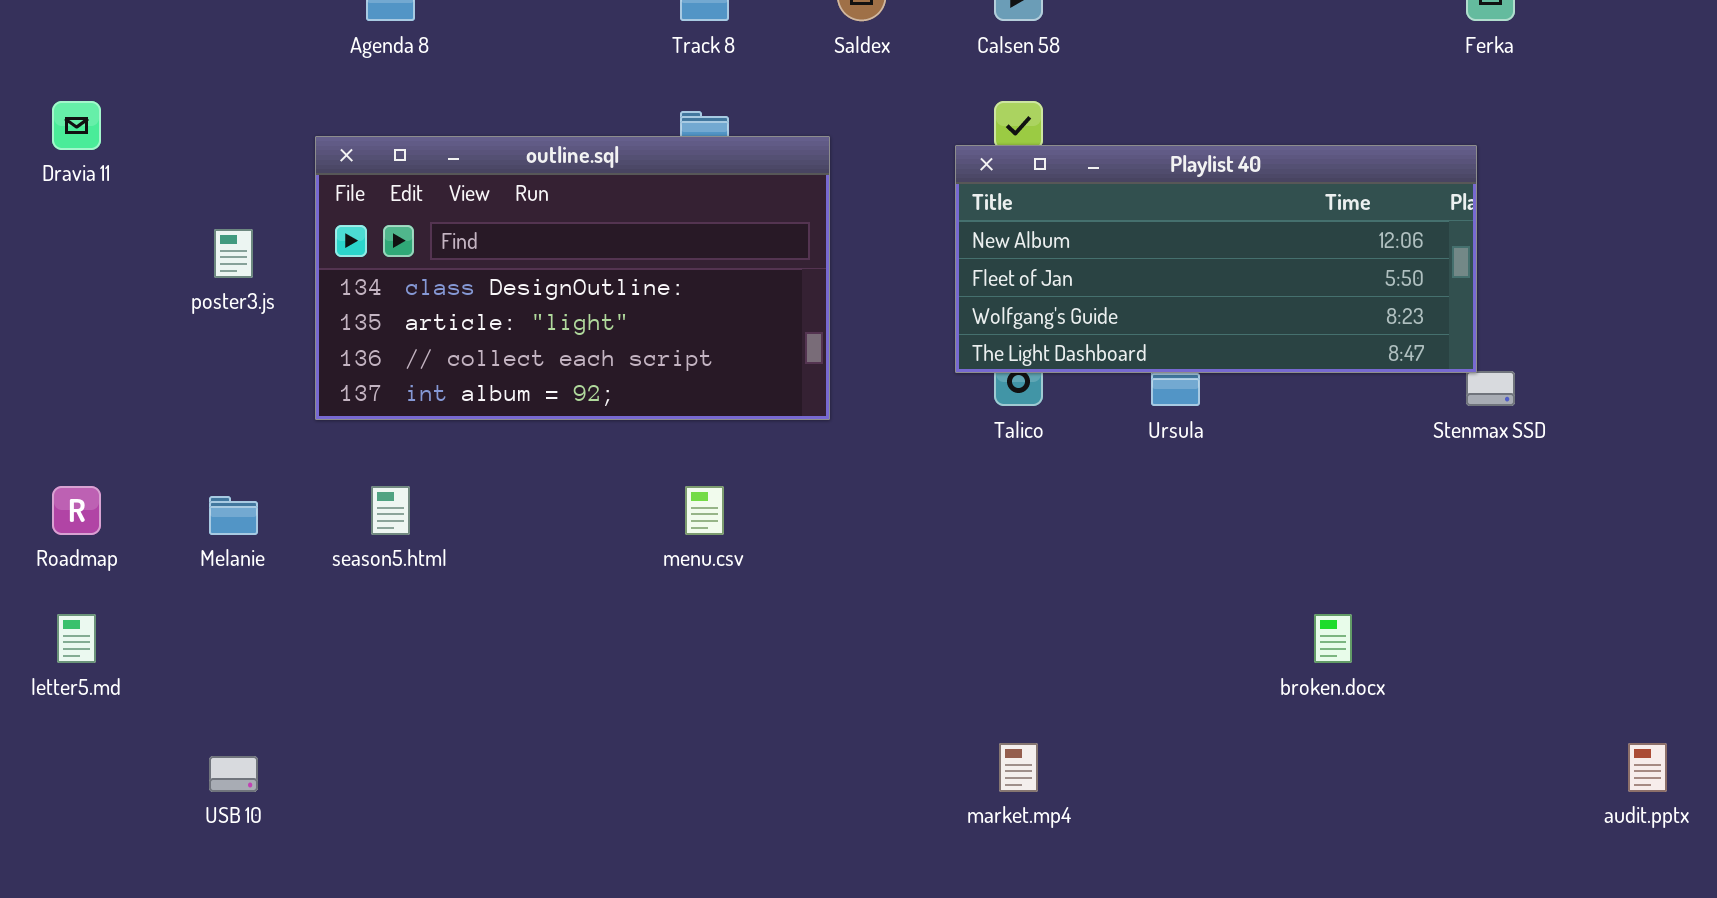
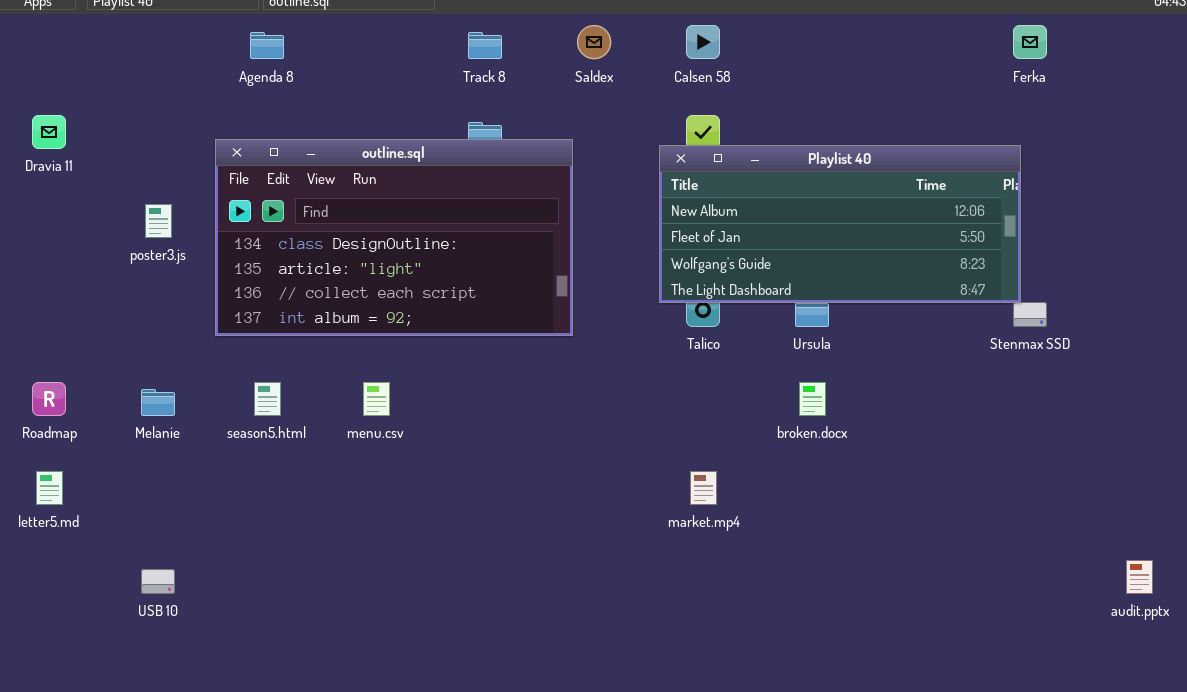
menu.csv: [685,486,724,535] -> [363,382,390,416], moved
broken.docx: [1314,614,1352,663] -> [799,382,826,416], moved
market.mp4: [999,743,1038,792] -> [690,471,717,505], moved

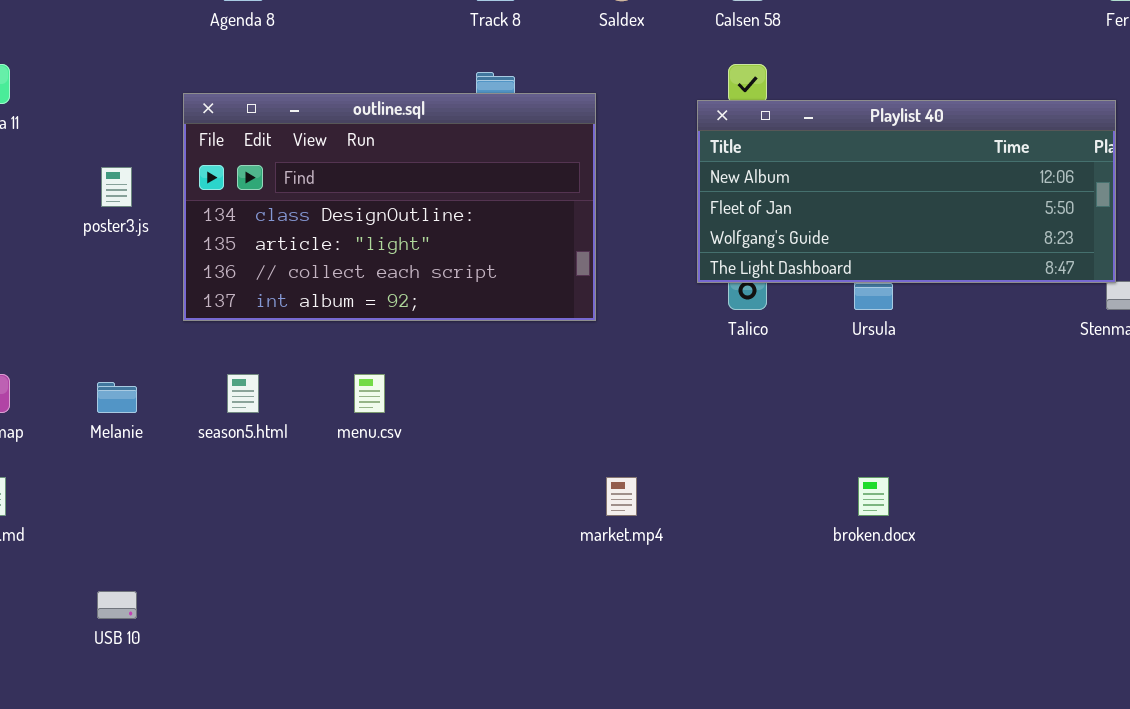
broken.docx: [799,382,826,416] -> [858,477,889,516], moved
market.mp4: [690,471,717,505] -> [606,477,637,516], moved

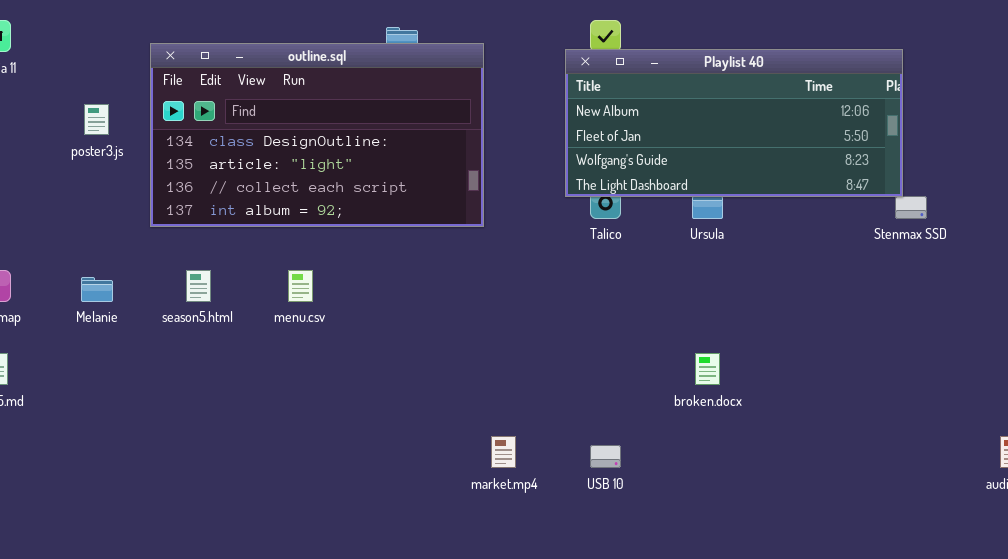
market.mp4: [606,477,637,516] -> [491,436,516,468], moved
USB 10: [97,591,137,619] -> [590,445,621,468], moved

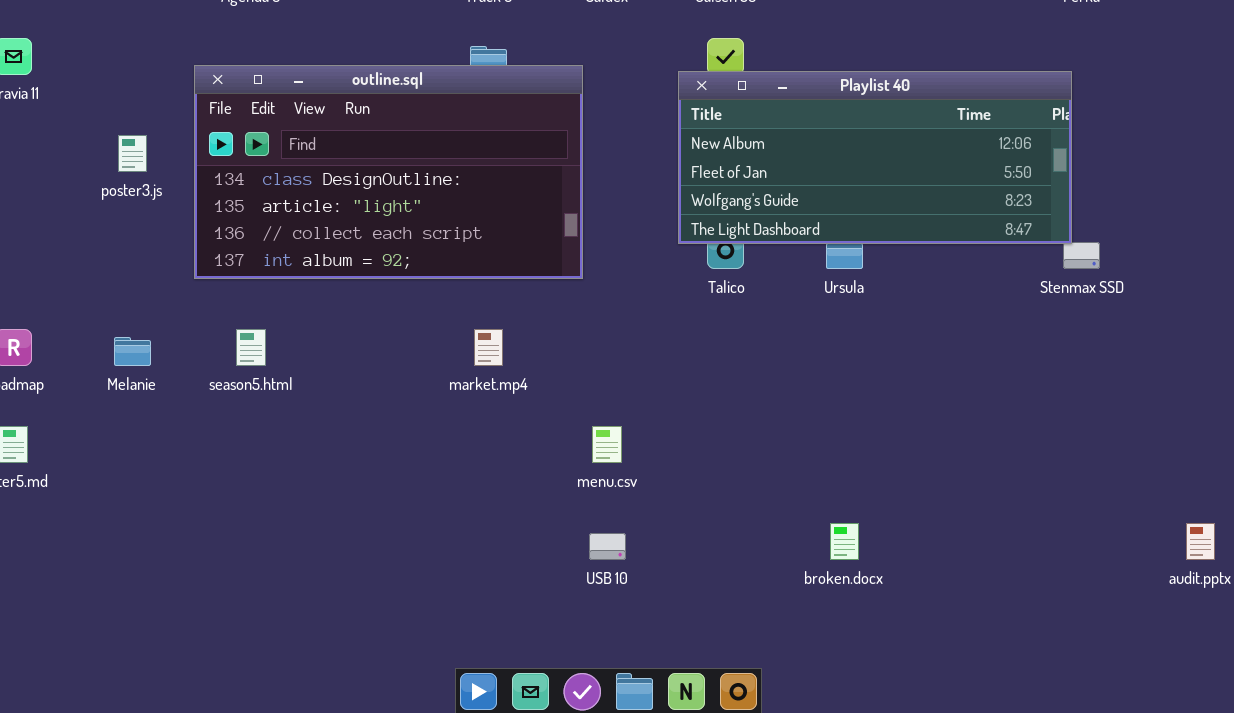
menu.csv: [288,270,313,302] -> [592,426,622,463], moved
broken.docx: [695,353,720,385] -> [830,523,859,560], moved
market.mp4: [491,436,516,468] -> [474,329,503,366], moved
USB 10: [590,445,621,468] -> [589,533,626,560], moved

